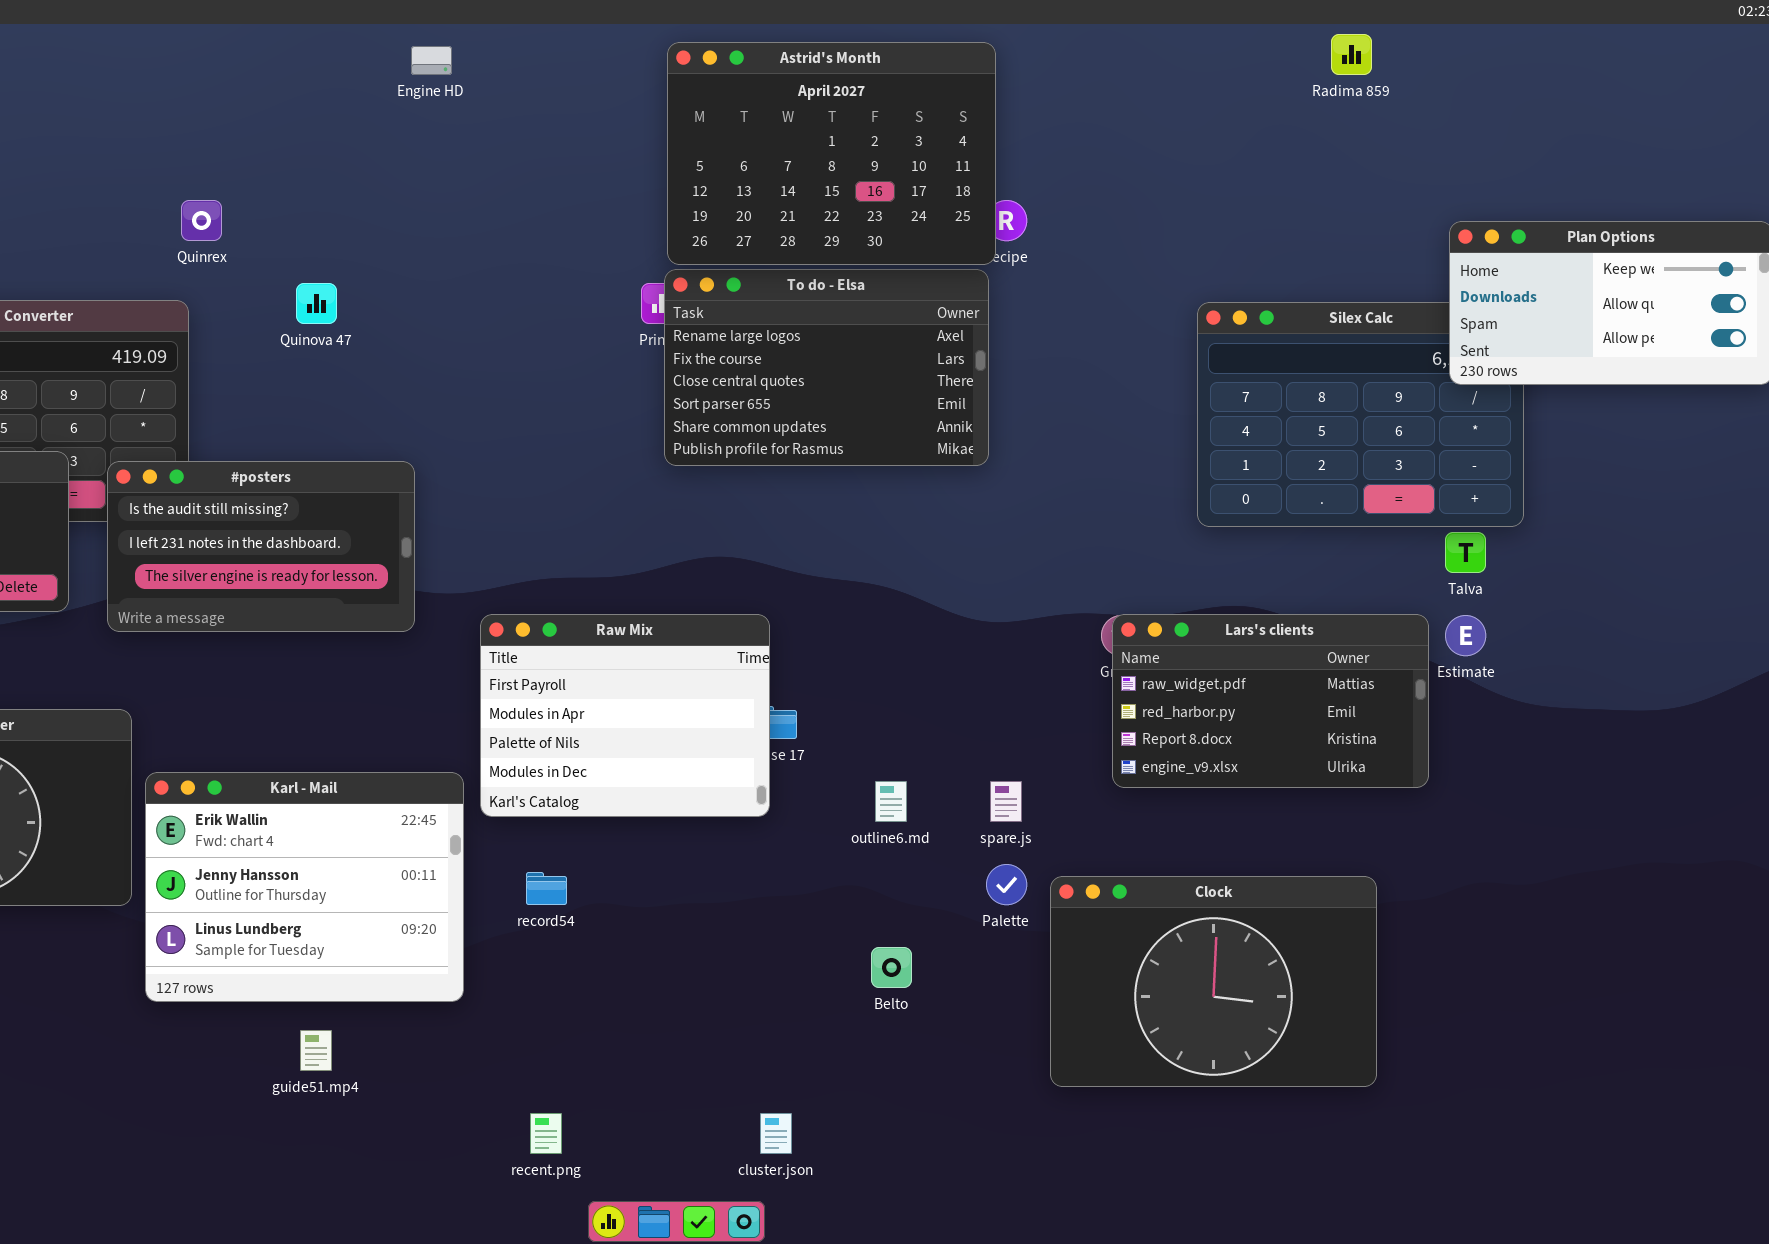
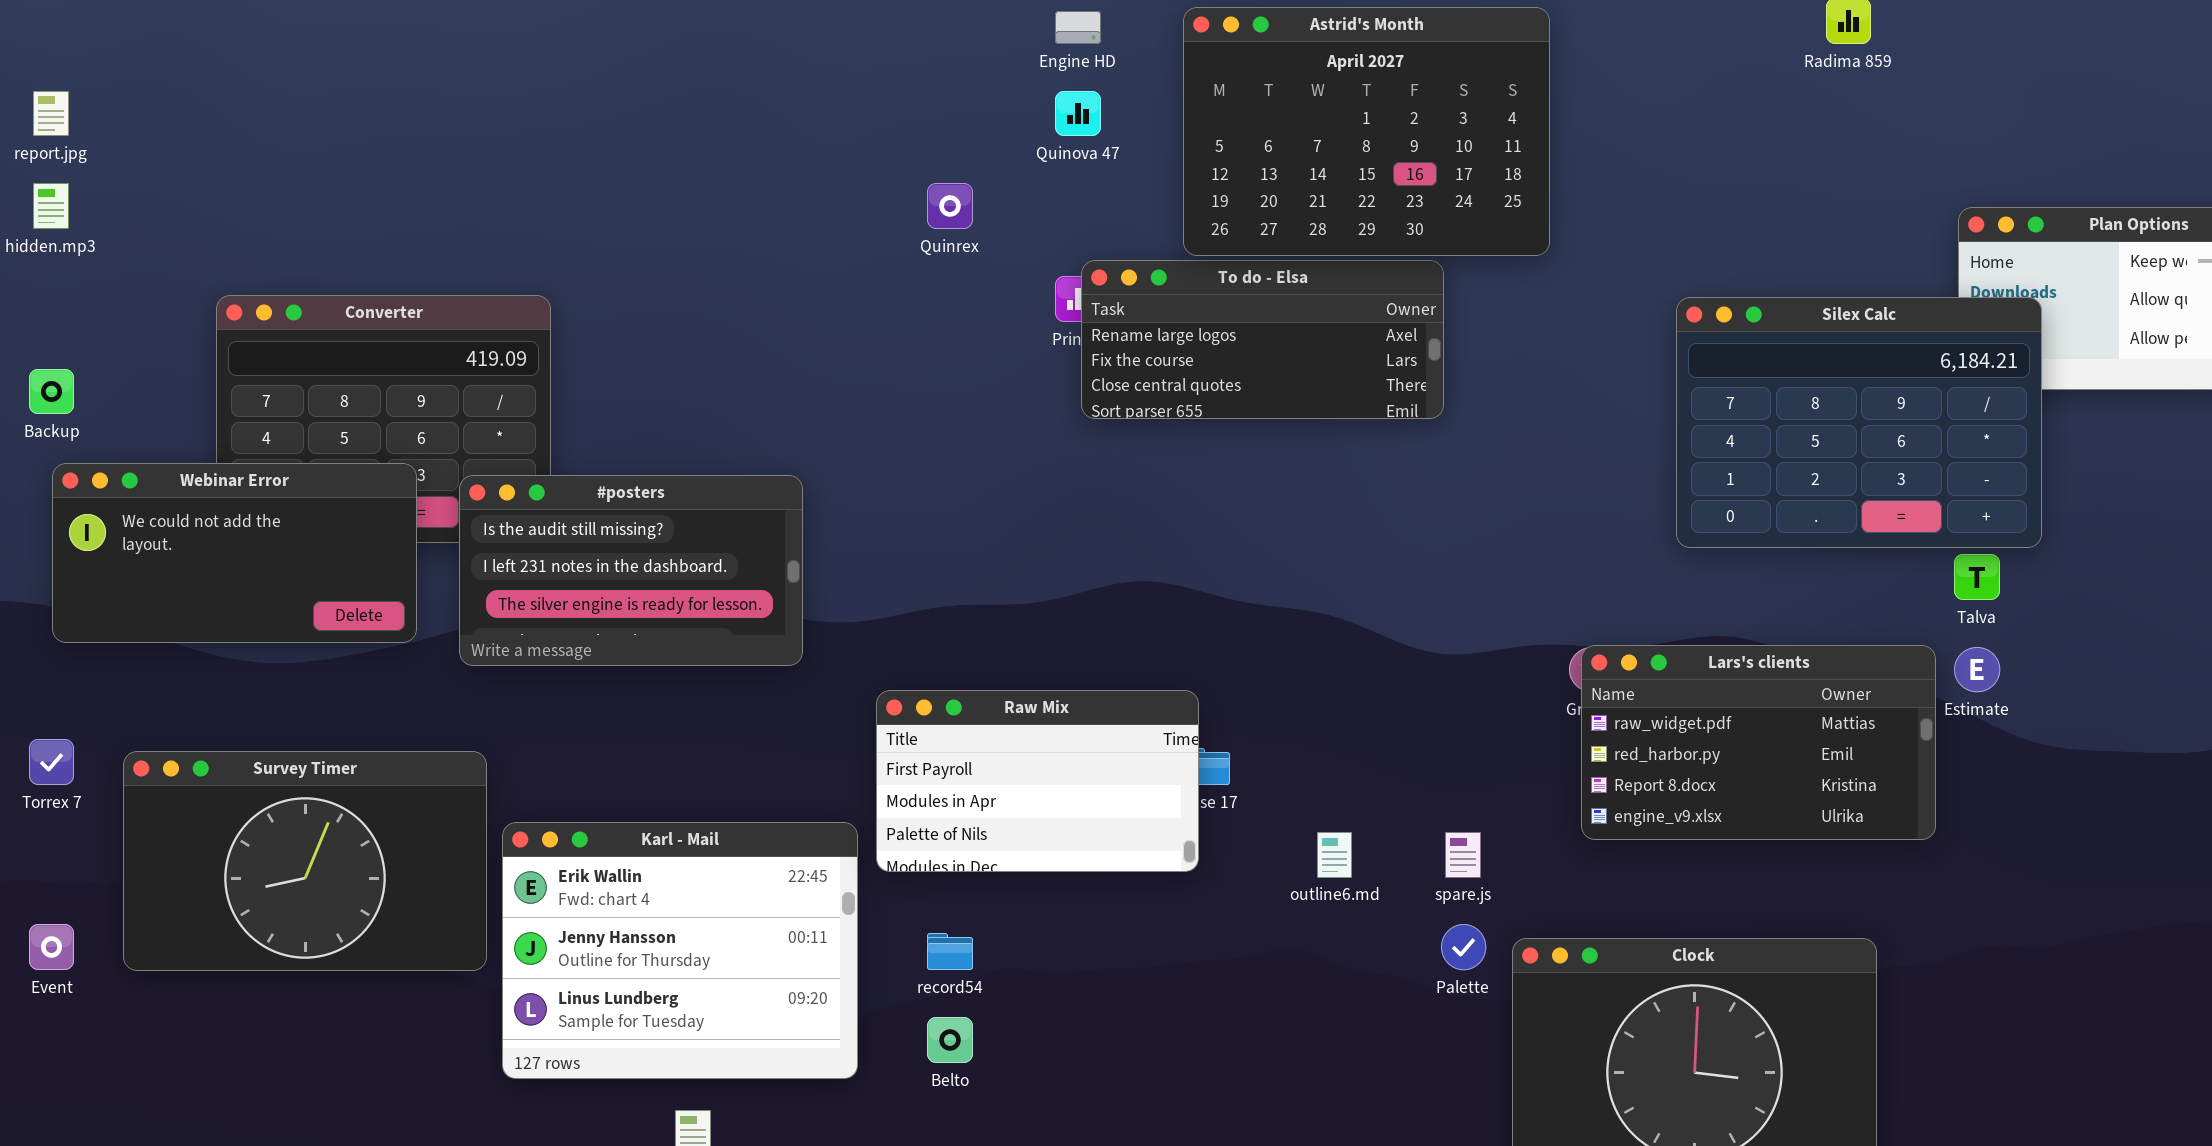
Astrid's Month: [667,42,996,265] -> [1183,7,1550,256], moved
Engine HD: [411,46,452,75] -> [1055,11,1101,44], moved
Quinrex: [181,200,222,241] -> [927,183,973,229], moved
To do - Elsa: [664,269,989,466] -> [1081,260,1444,419], resized
Quinova 47: [296,283,337,324] -> [1055,91,1101,136], moved
Silex Calc: [1197,302,1524,527] -> [1676,297,2042,548], raised
Raw Mix: [480,614,770,817] -> [876,690,1199,872], resized
Belto: [871,947,912,988] -> [927,1017,973,1063], moved

